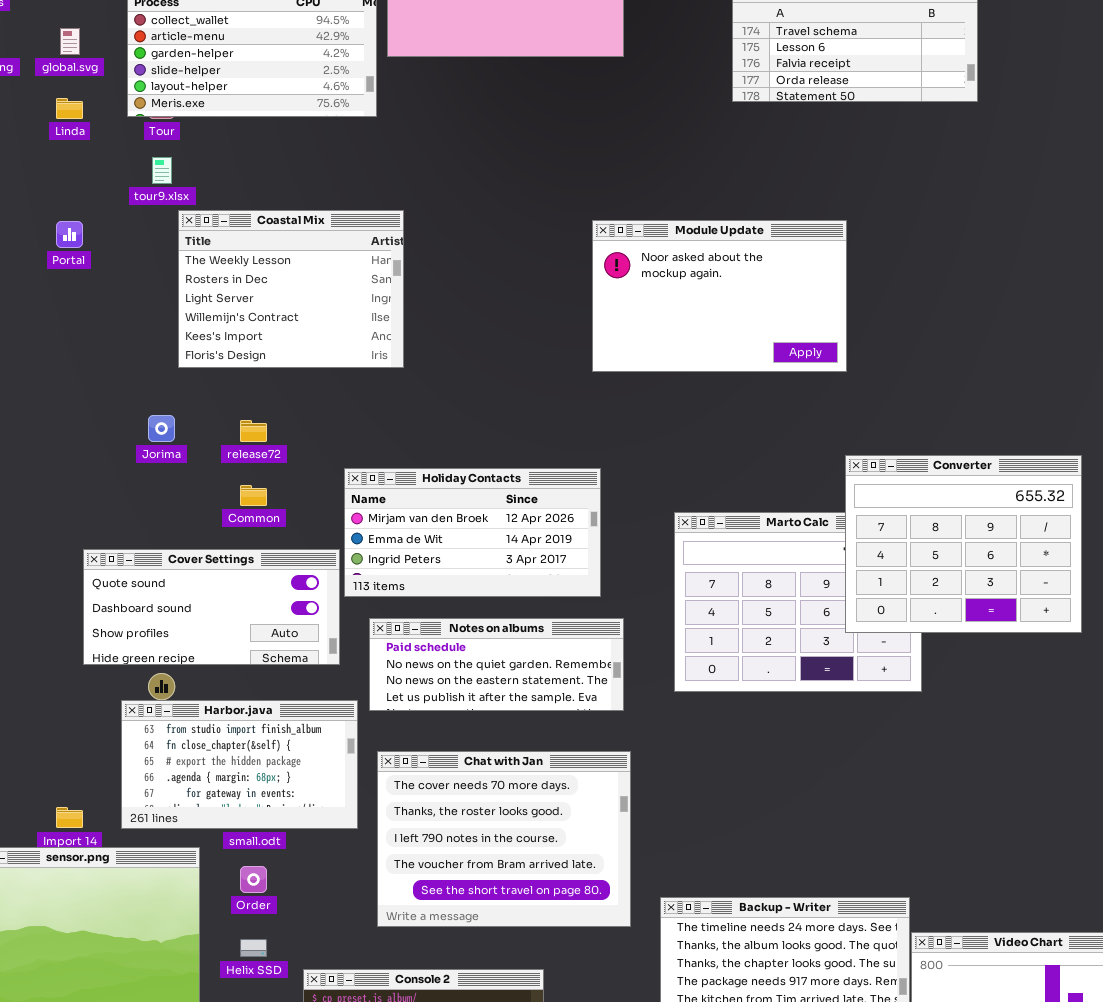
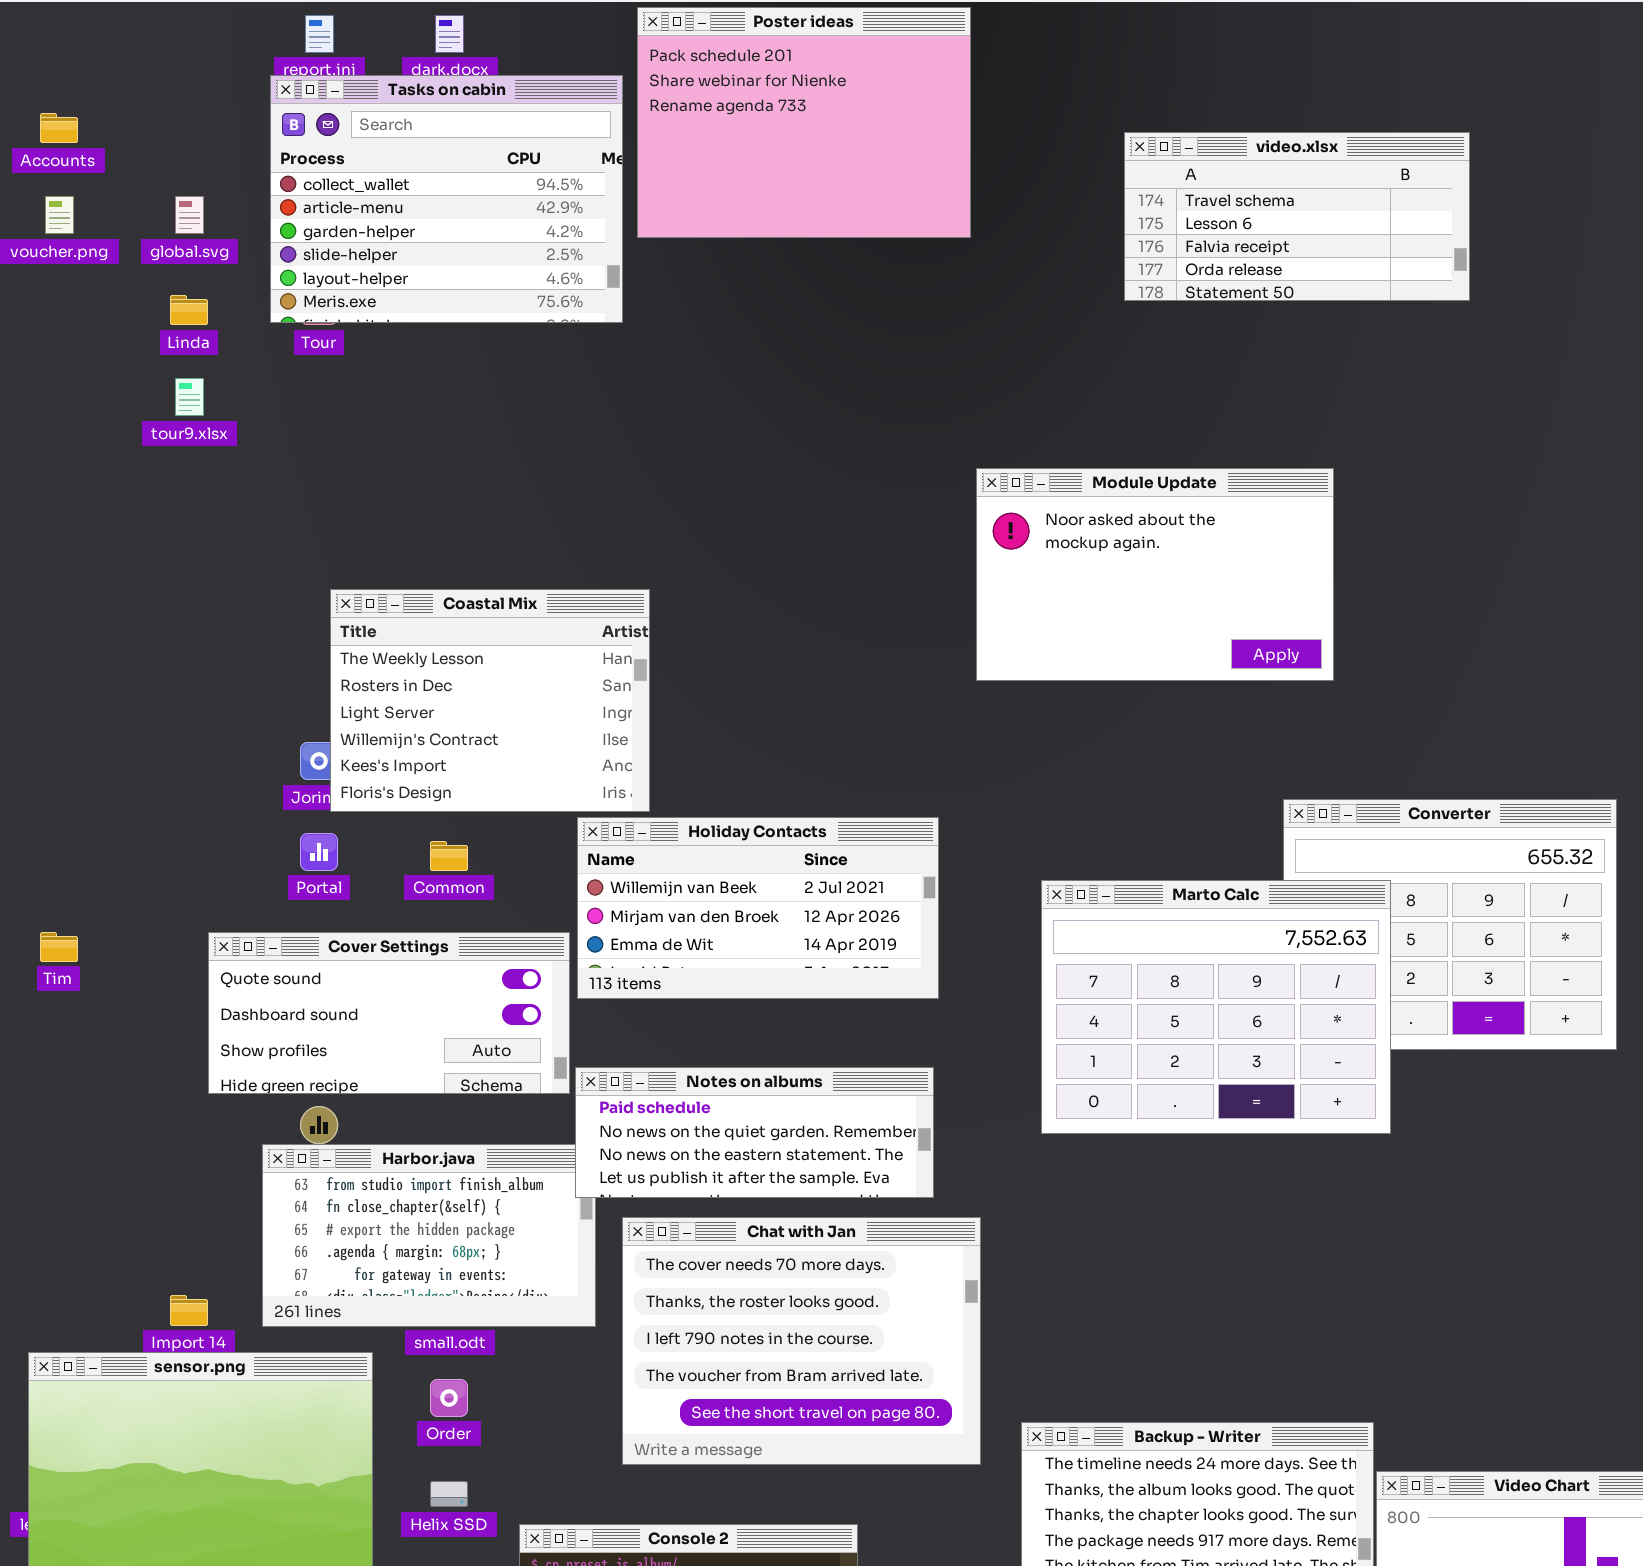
tour9.xlsx: [152,157,172,184] -> [175,378,204,416], moved
Coastal Mix: [178,210,404,368] -> [330,589,650,812], moved
Module Update: [592,220,847,372] -> [976,468,1334,681], moved
Portal: [56,221,83,248] -> [300,833,338,871], moved
Holiday Contacts: [344,468,601,597] -> [577,817,939,999], scrolled up 1 row
Marto Calc: [674,512,922,692] -> [1041,880,1391,1134], raised
Notes on albums: [369,618,624,711] -> [575,1067,934,1198], moved

